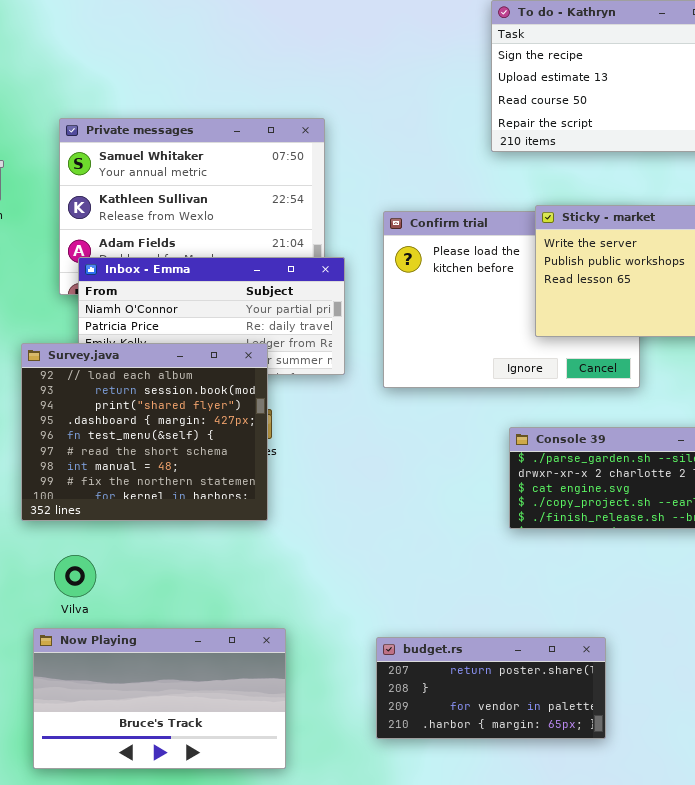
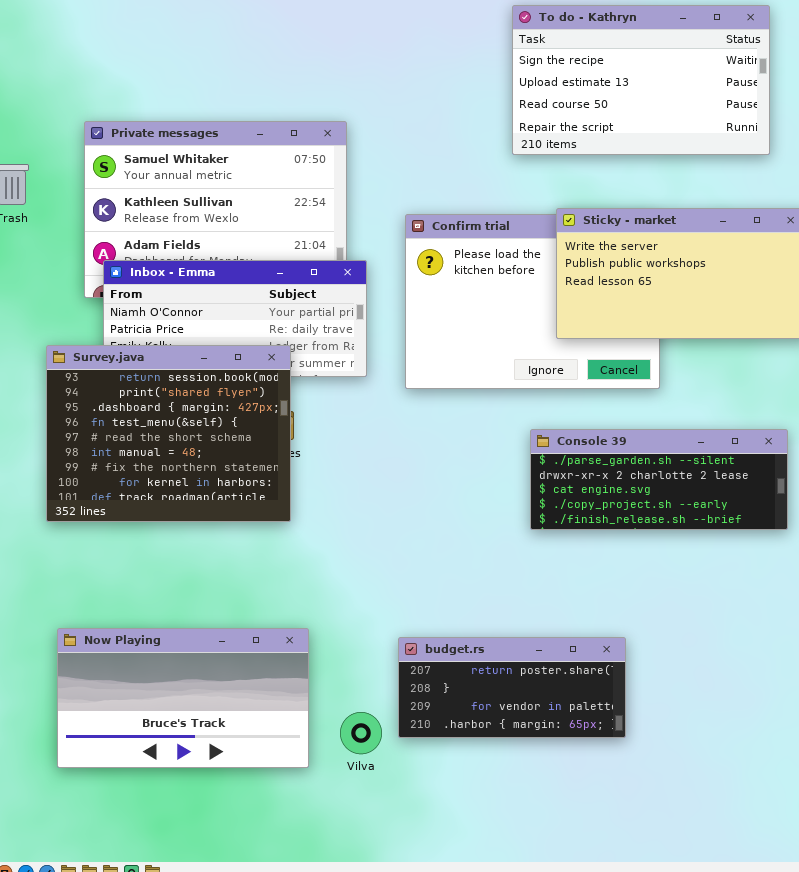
Survey.java: [21,343,268,521] -> [46,345,291,522], scrolled down 1 row
Vilva: [54,555,96,597] -> [340,712,382,754], moved

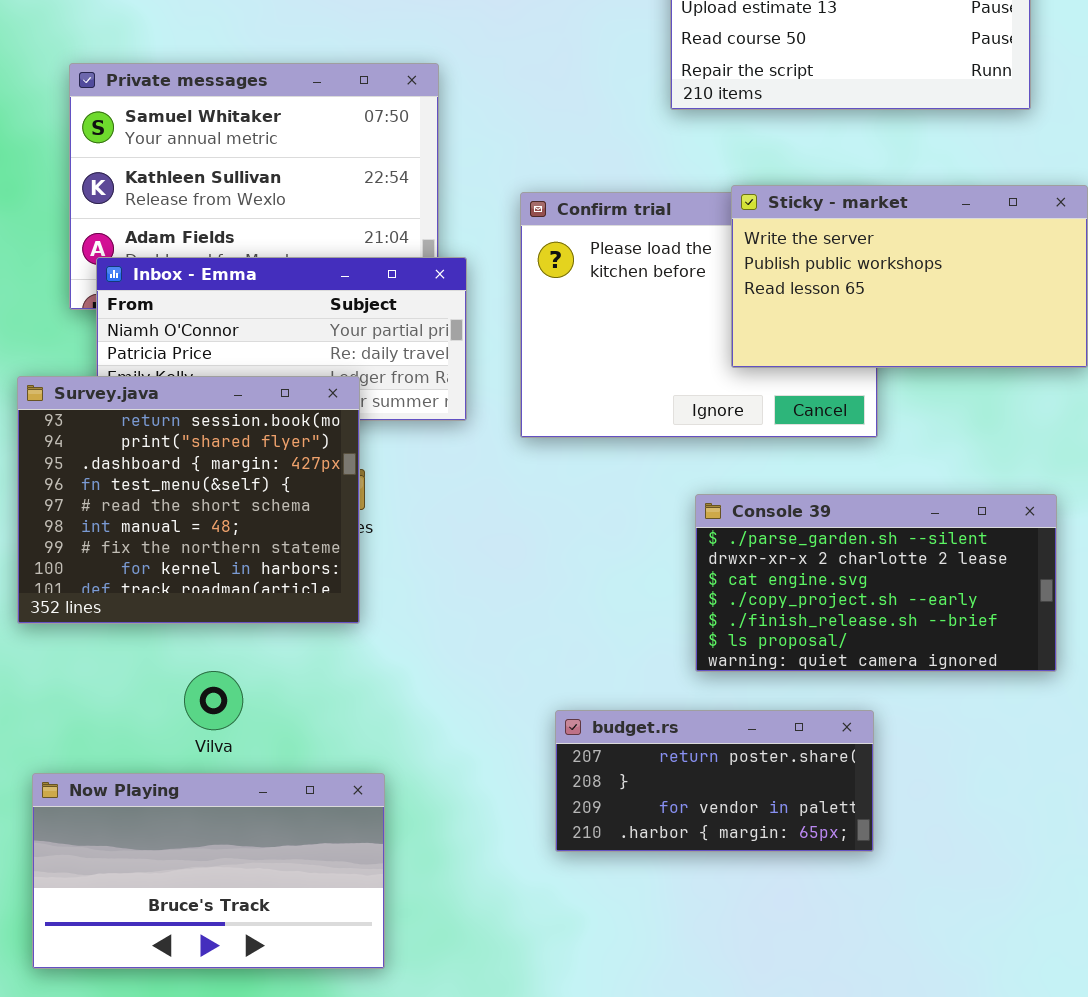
Console 39: [530,429,788,530] -> [695,494,1057,672], resized
budget.rs: [398,637,626,738] -> [555,710,874,852], moved
Vilva: [340,712,382,754] -> [184,671,243,730], moved

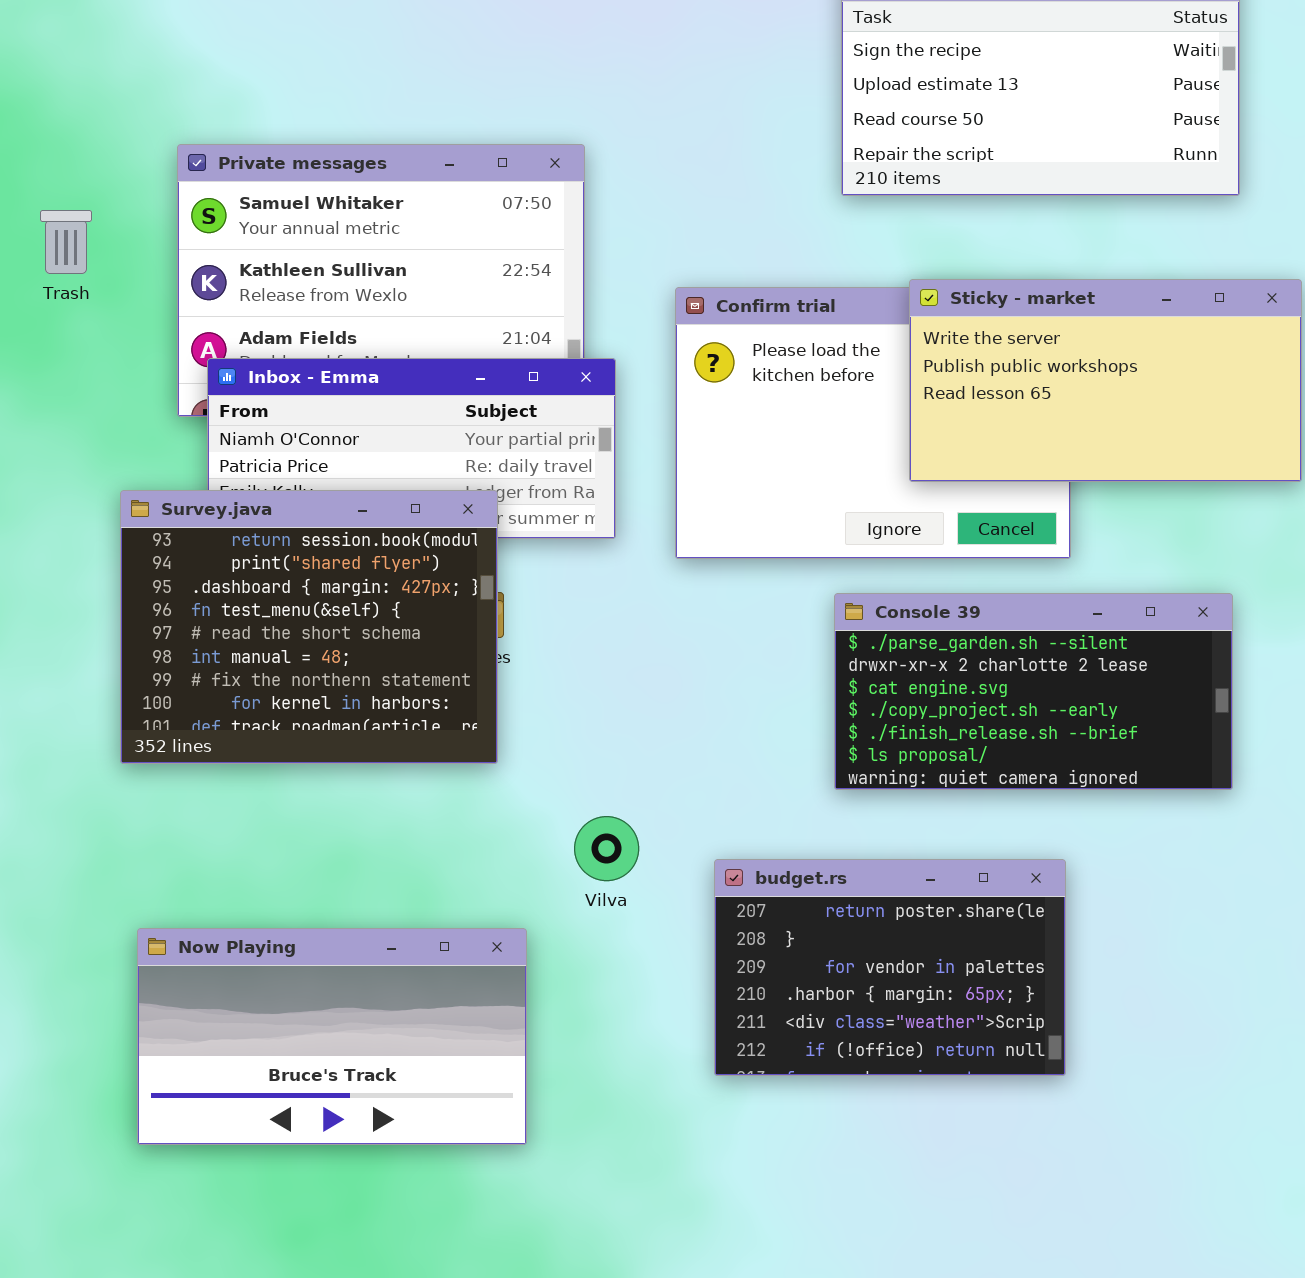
Console 39: [695,494,1057,672] -> [834,593,1233,790], moved
Vilva: [184,671,243,730] -> [574,816,639,881], moved
budget.rs: [555,710,874,852] -> [714,859,1066,1076], resized

